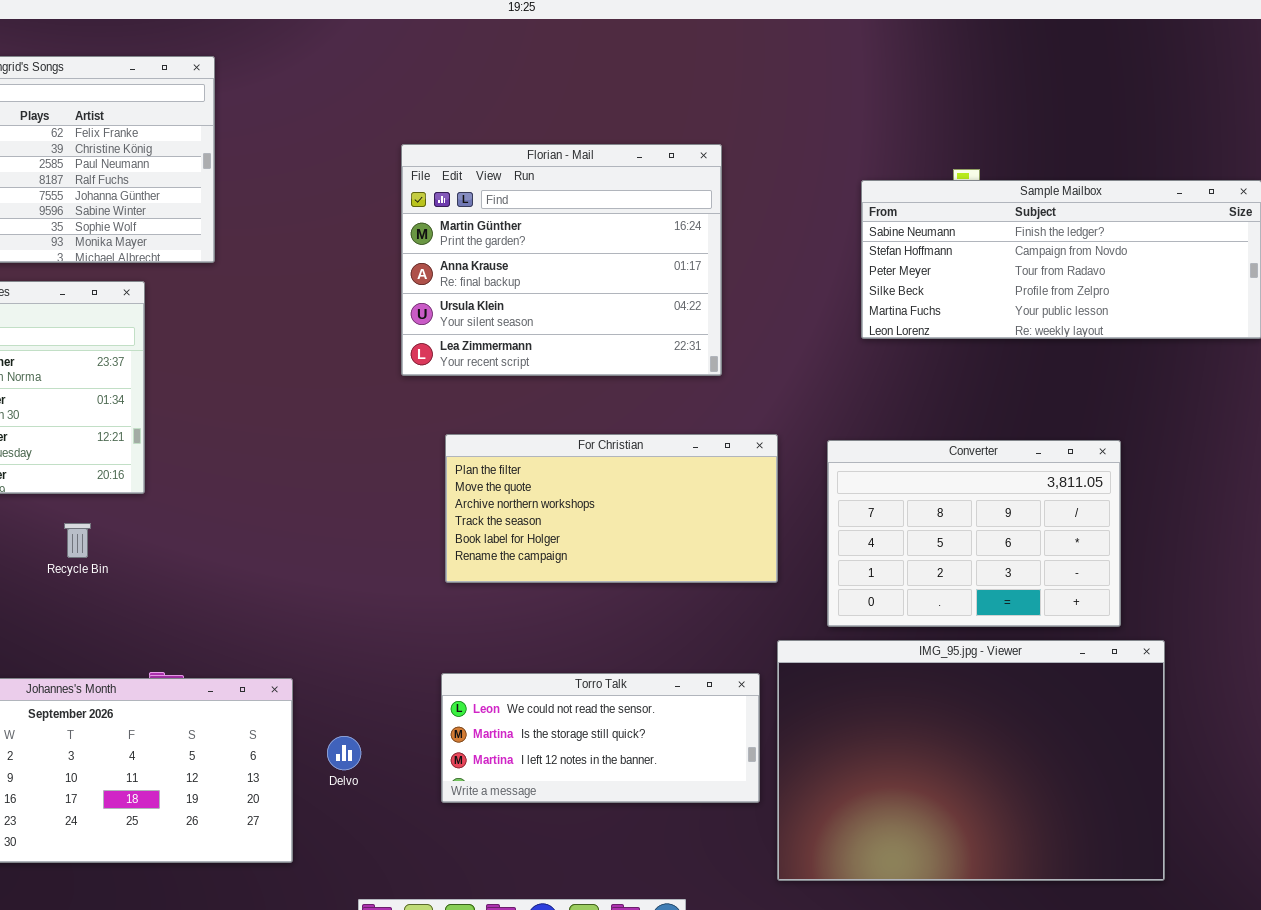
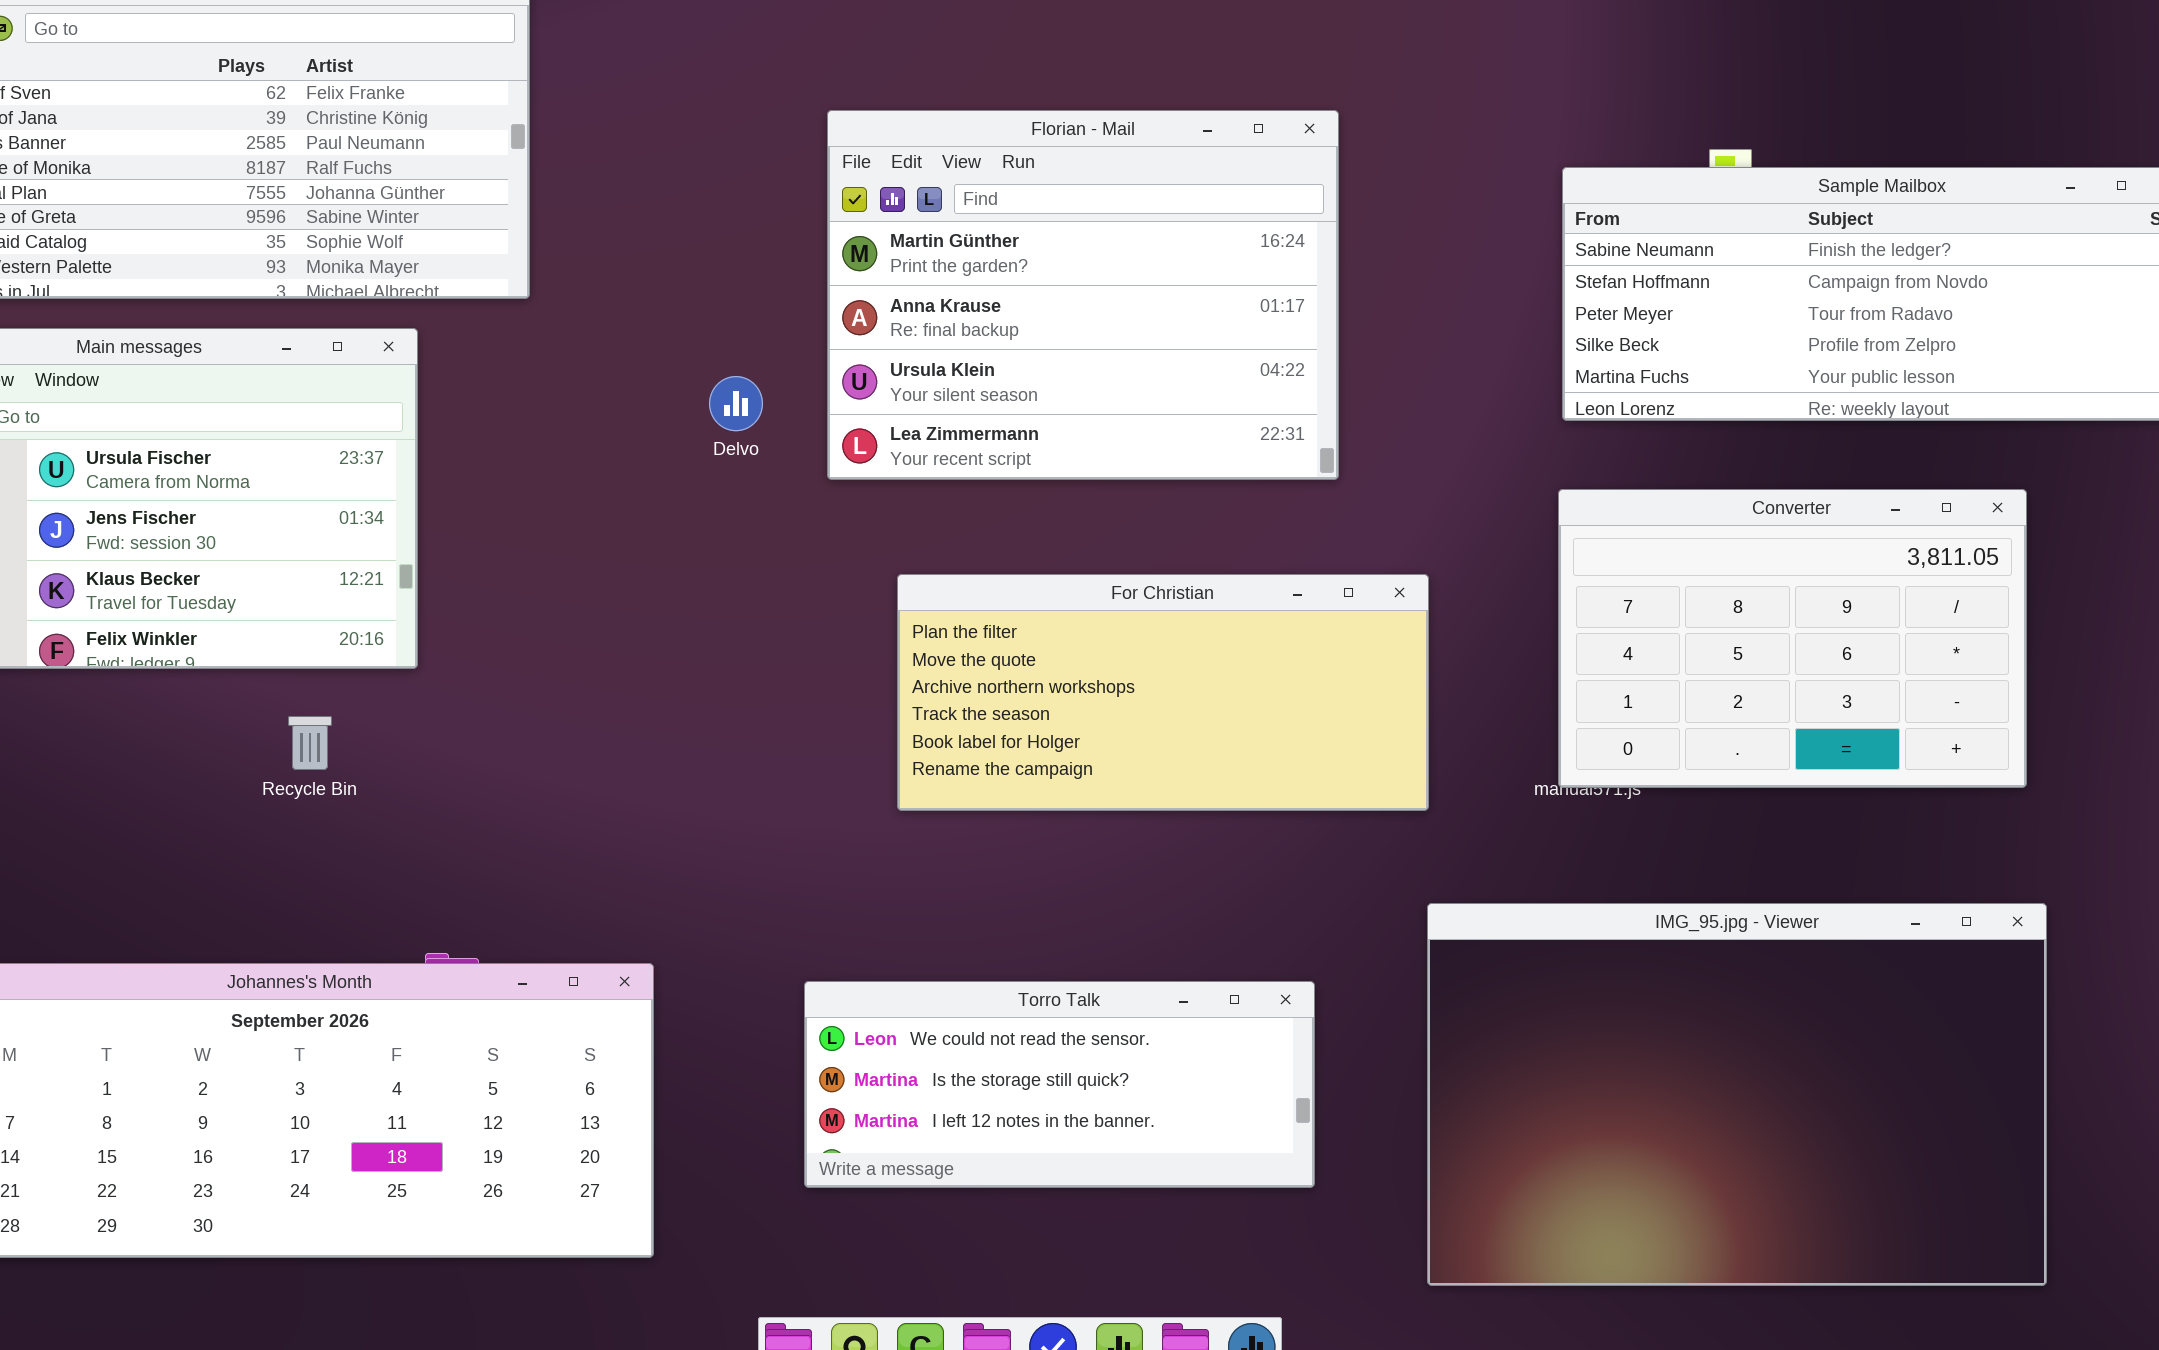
Converter: [827,440,1121,627] -> [1558,489,2027,788], moved
Torro Talk: [441,673,760,803] -> [804,981,1315,1188], moved
Delvo: [327,736,361,770] -> [709,376,763,431], moved

